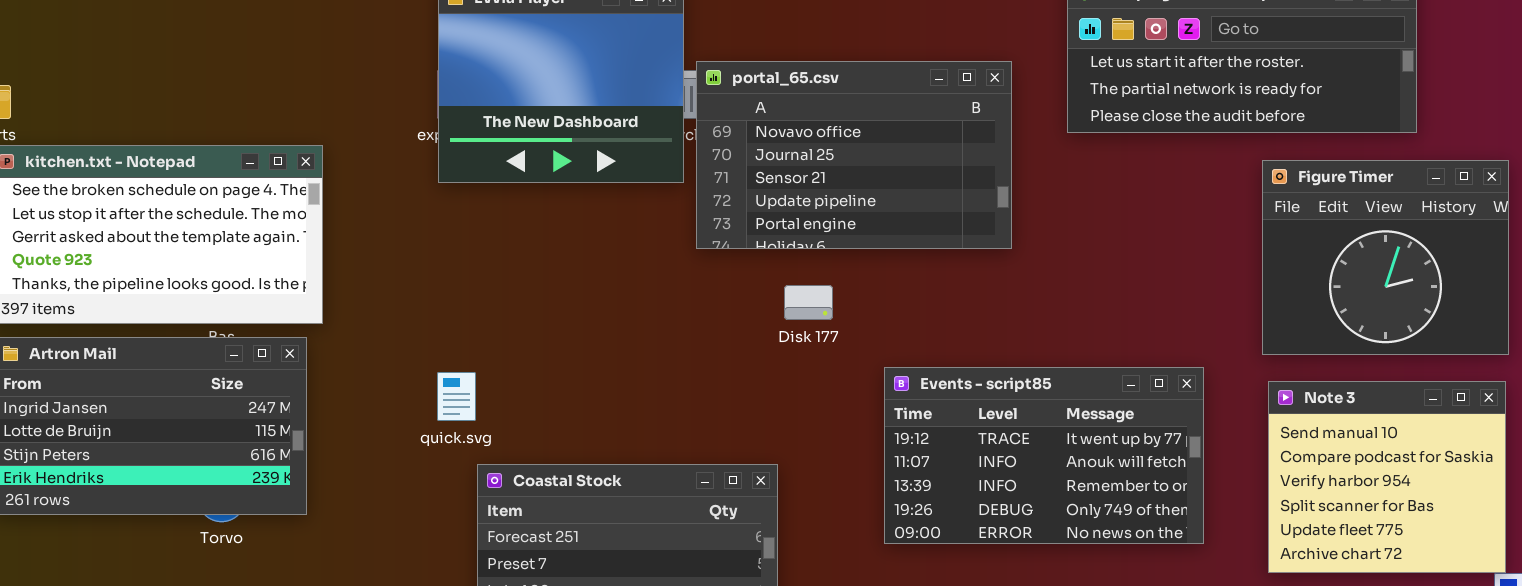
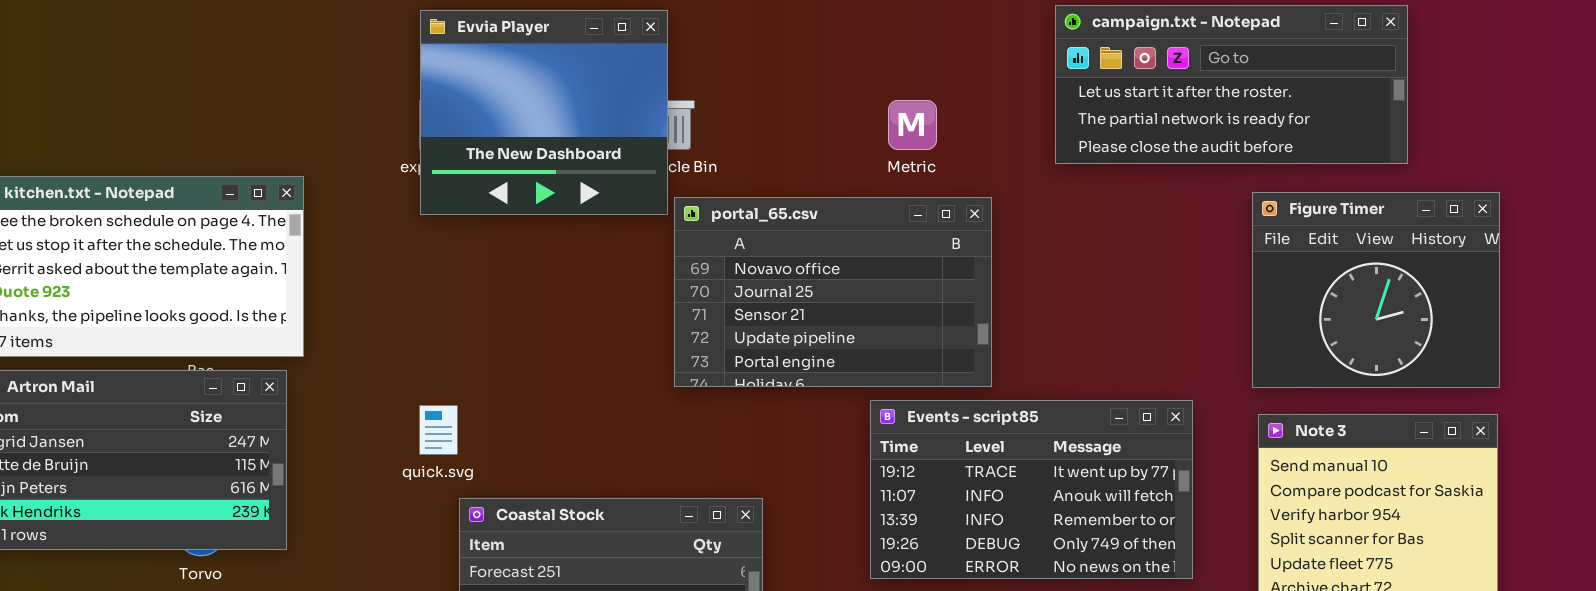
portal_65.csv: [696,61,1012,249] -> [674,197,992,387], moved

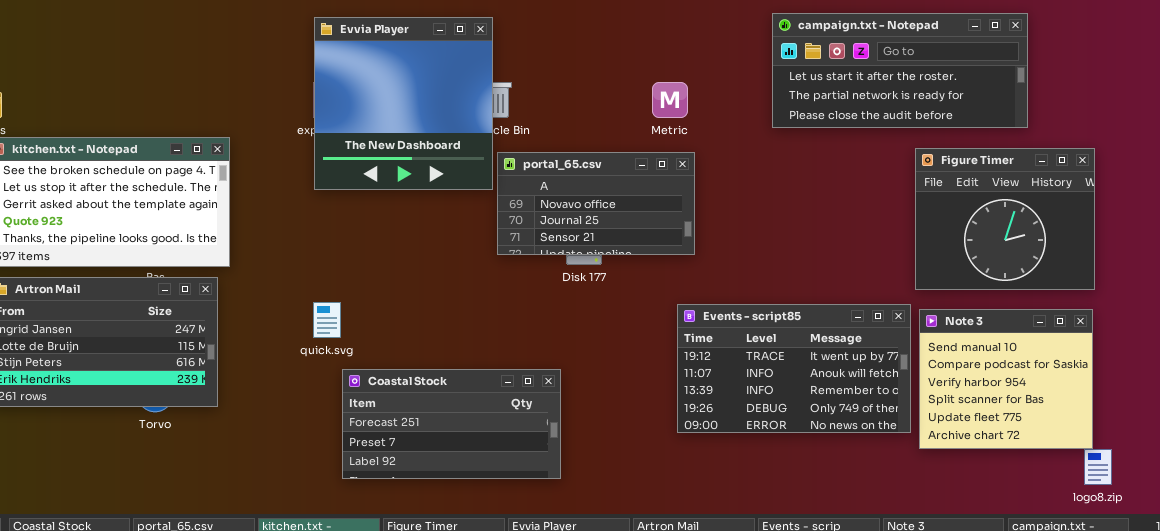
Evvia Player: [420,10,668,215] -> [314,17,493,190], resized
portal_65.csv: [674,197,992,387] -> [497,152,695,255], resized
Events - script85: [870,400,1193,579] -> [677,304,911,433], moved

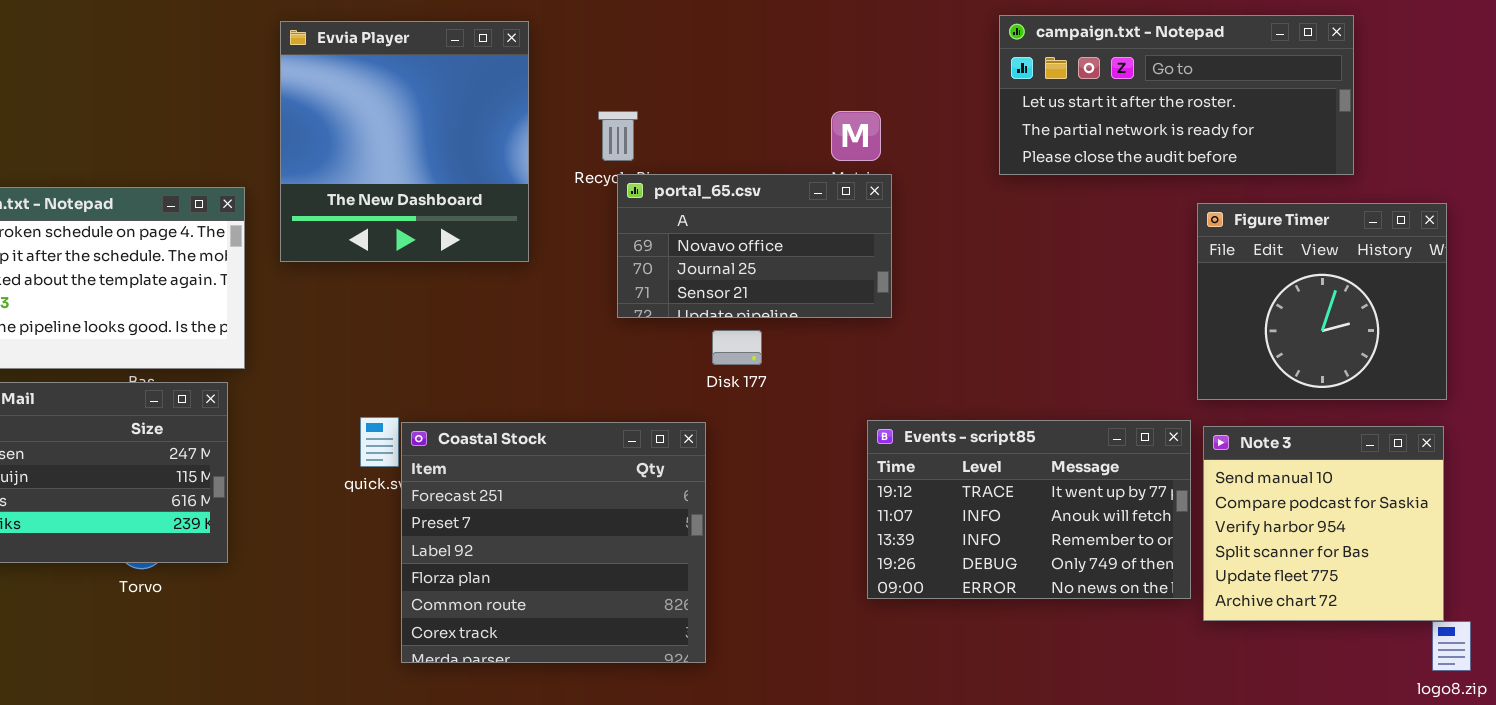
Evvia Player: [314,17,493,190] -> [280,21,529,262], moved
portal_65.csv: [497,152,695,255] -> [617,174,892,318], moved
Coastal Stock: [342,369,561,479] -> [401,422,706,663], resized

